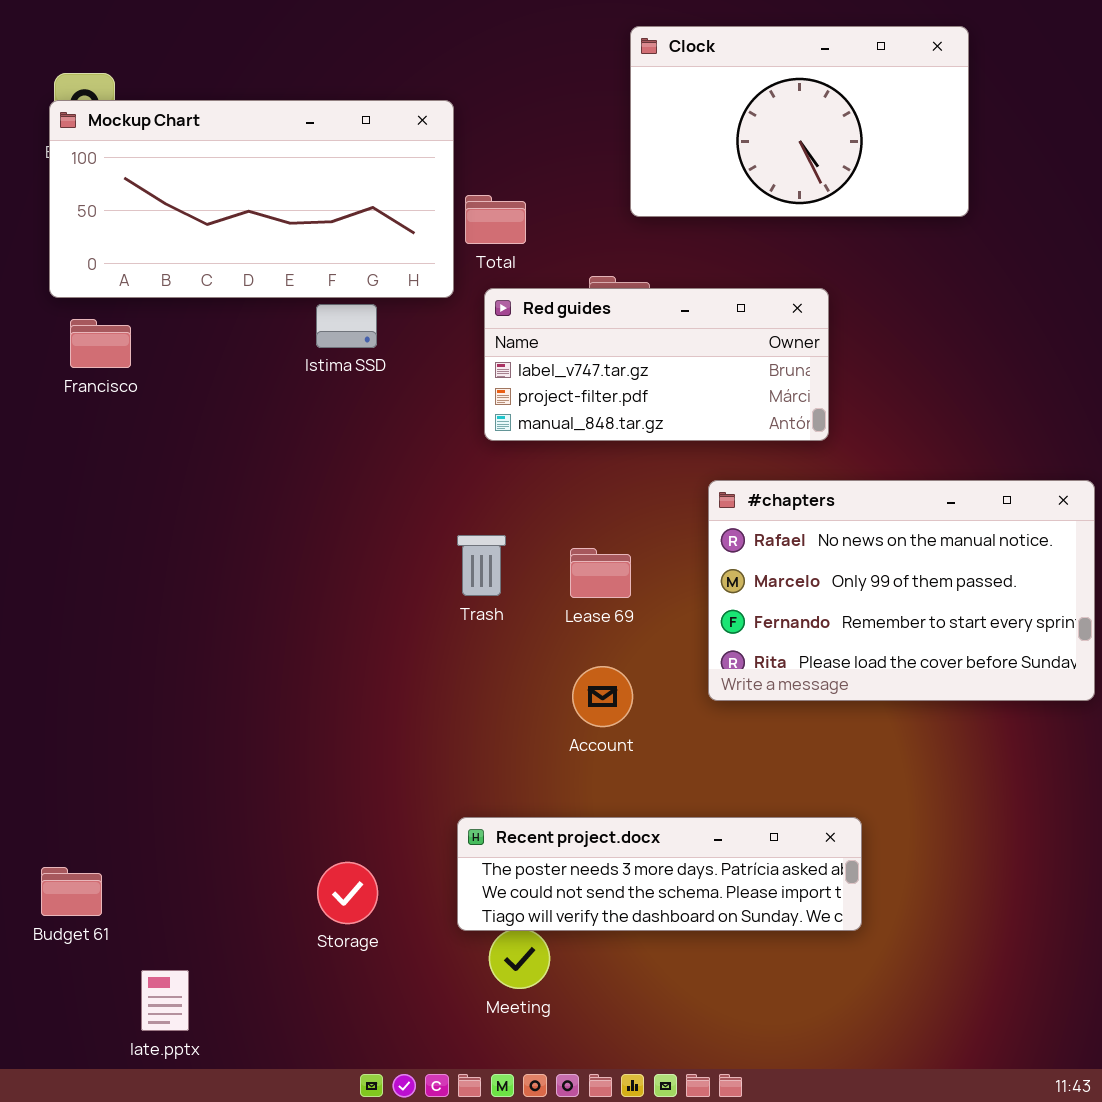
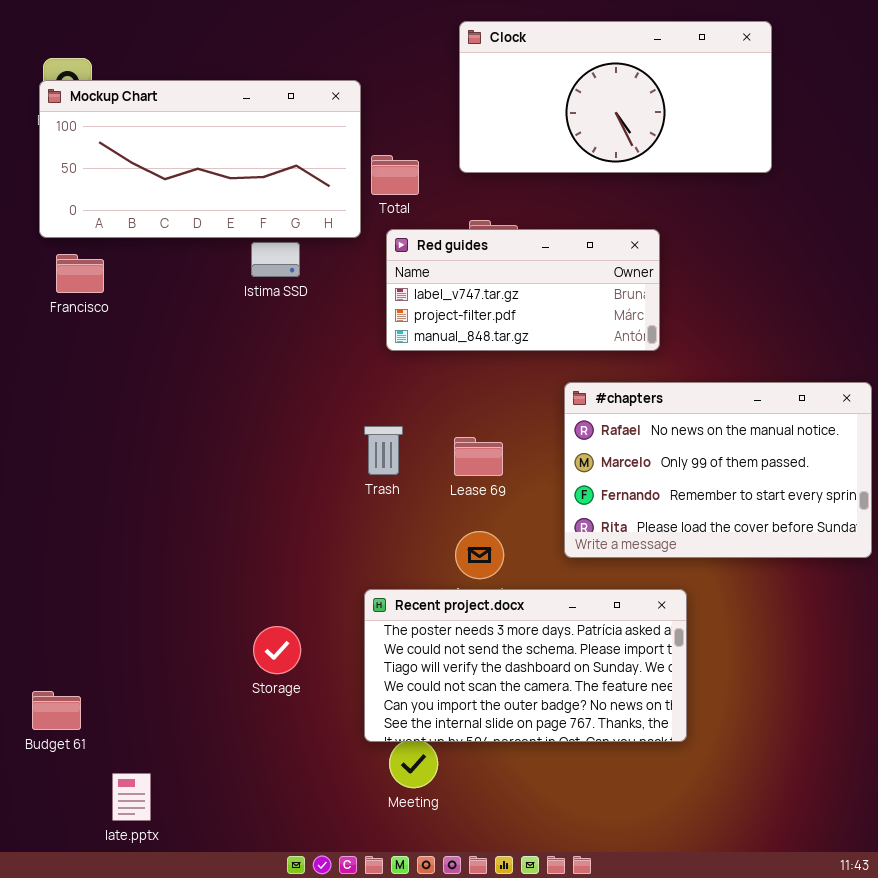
Clock: [630,26,969,217] -> [459,21,772,173], resized
Recent project.docx: [457,817,862,931] -> [364,589,687,742], resized
Storage: [317,862,378,924] -> [253,626,301,674], moved

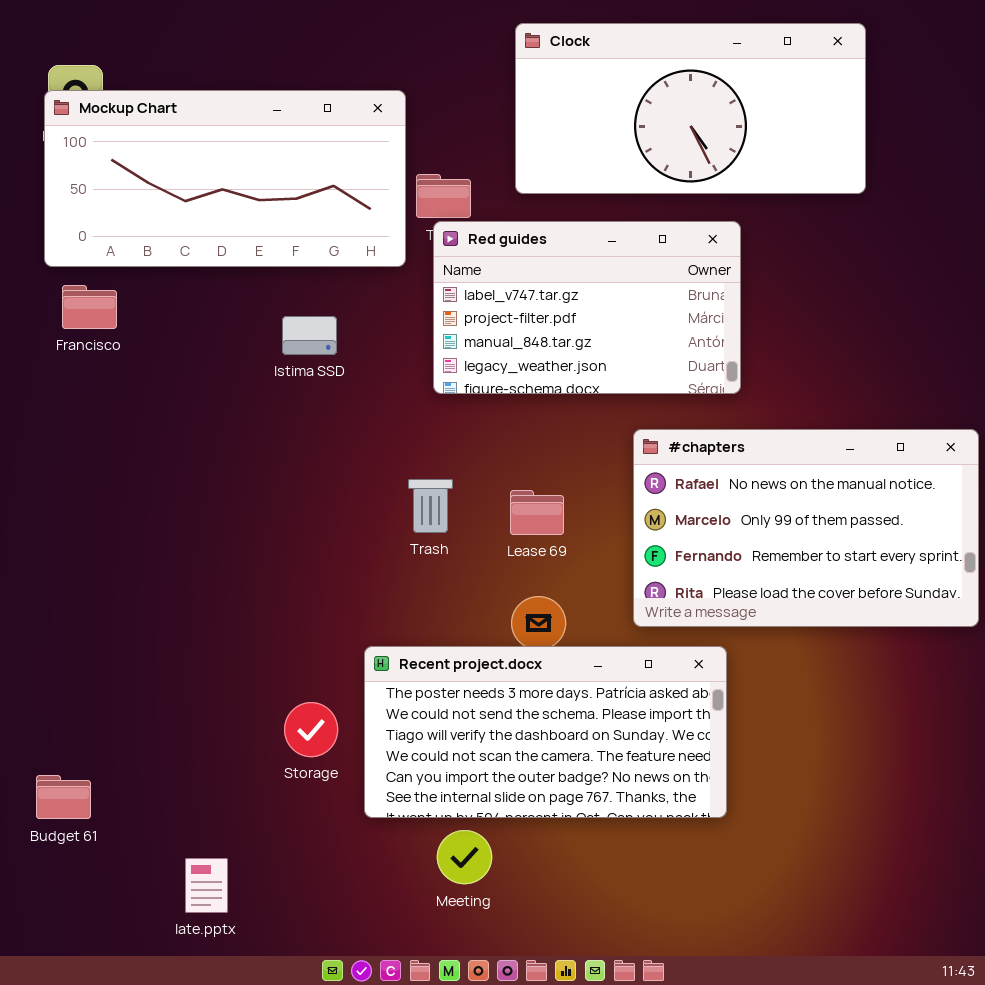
Red guides: [386,229,660,351] -> [433,221,741,394], resized
Istima SSD: [251,242,300,277] -> [282,316,337,355], moved
Recent project.docx: [364,589,687,742] -> [364,646,727,818], moved
late.pptx: [112,773,151,821] -> [185,858,228,913], moved

